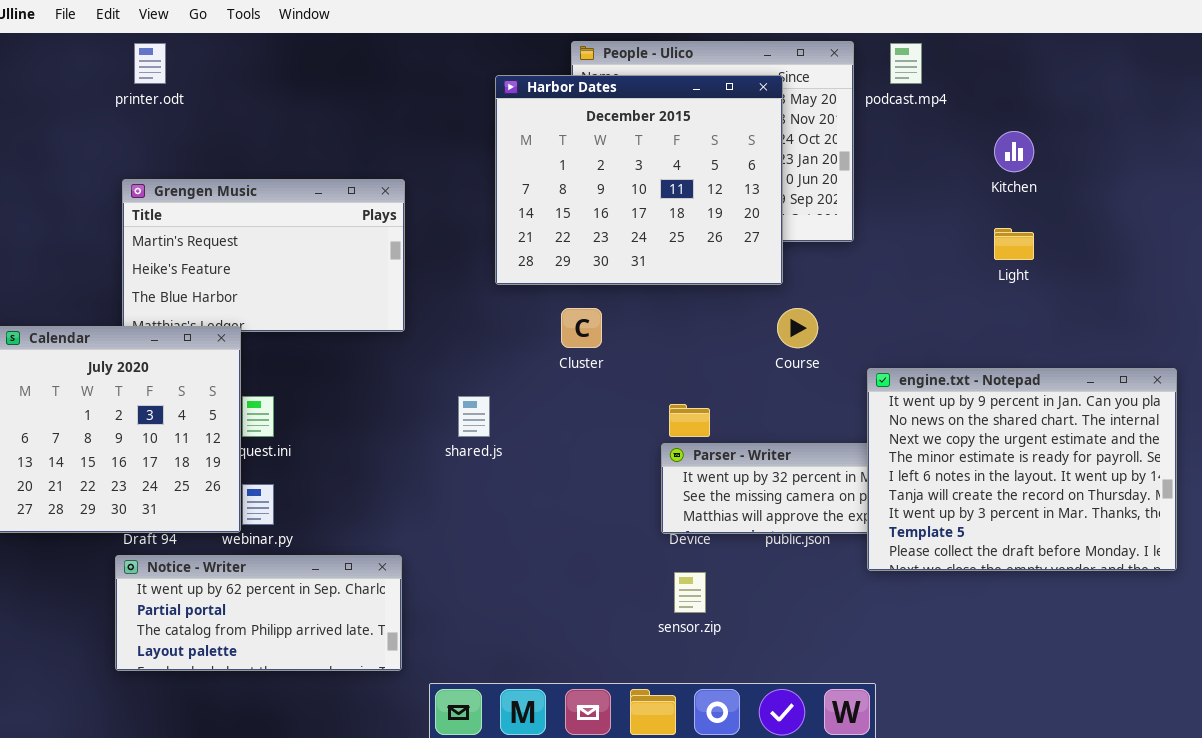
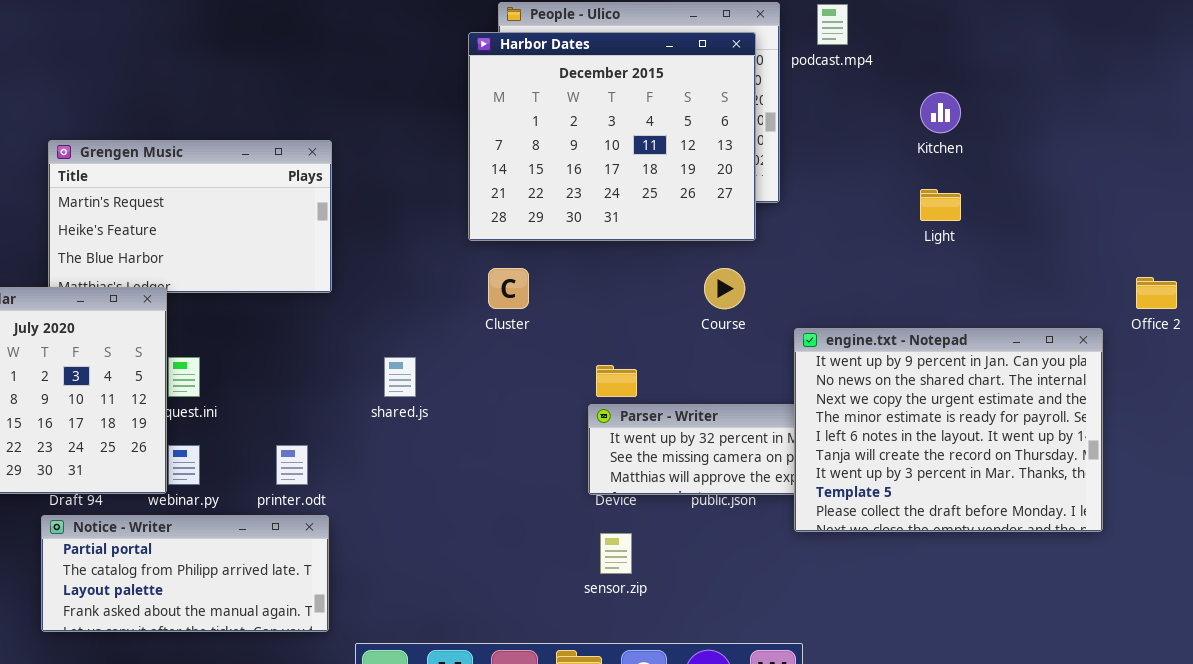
printer.odt: [134,43,166,84] -> [276,445,308,485], moved
Harbor Dates: [495,75,783,285] -> [468,32,756,241], moved
Notice - Writer: [115,555,402,671] -> [41,515,329,632], scrolled down 1 row

